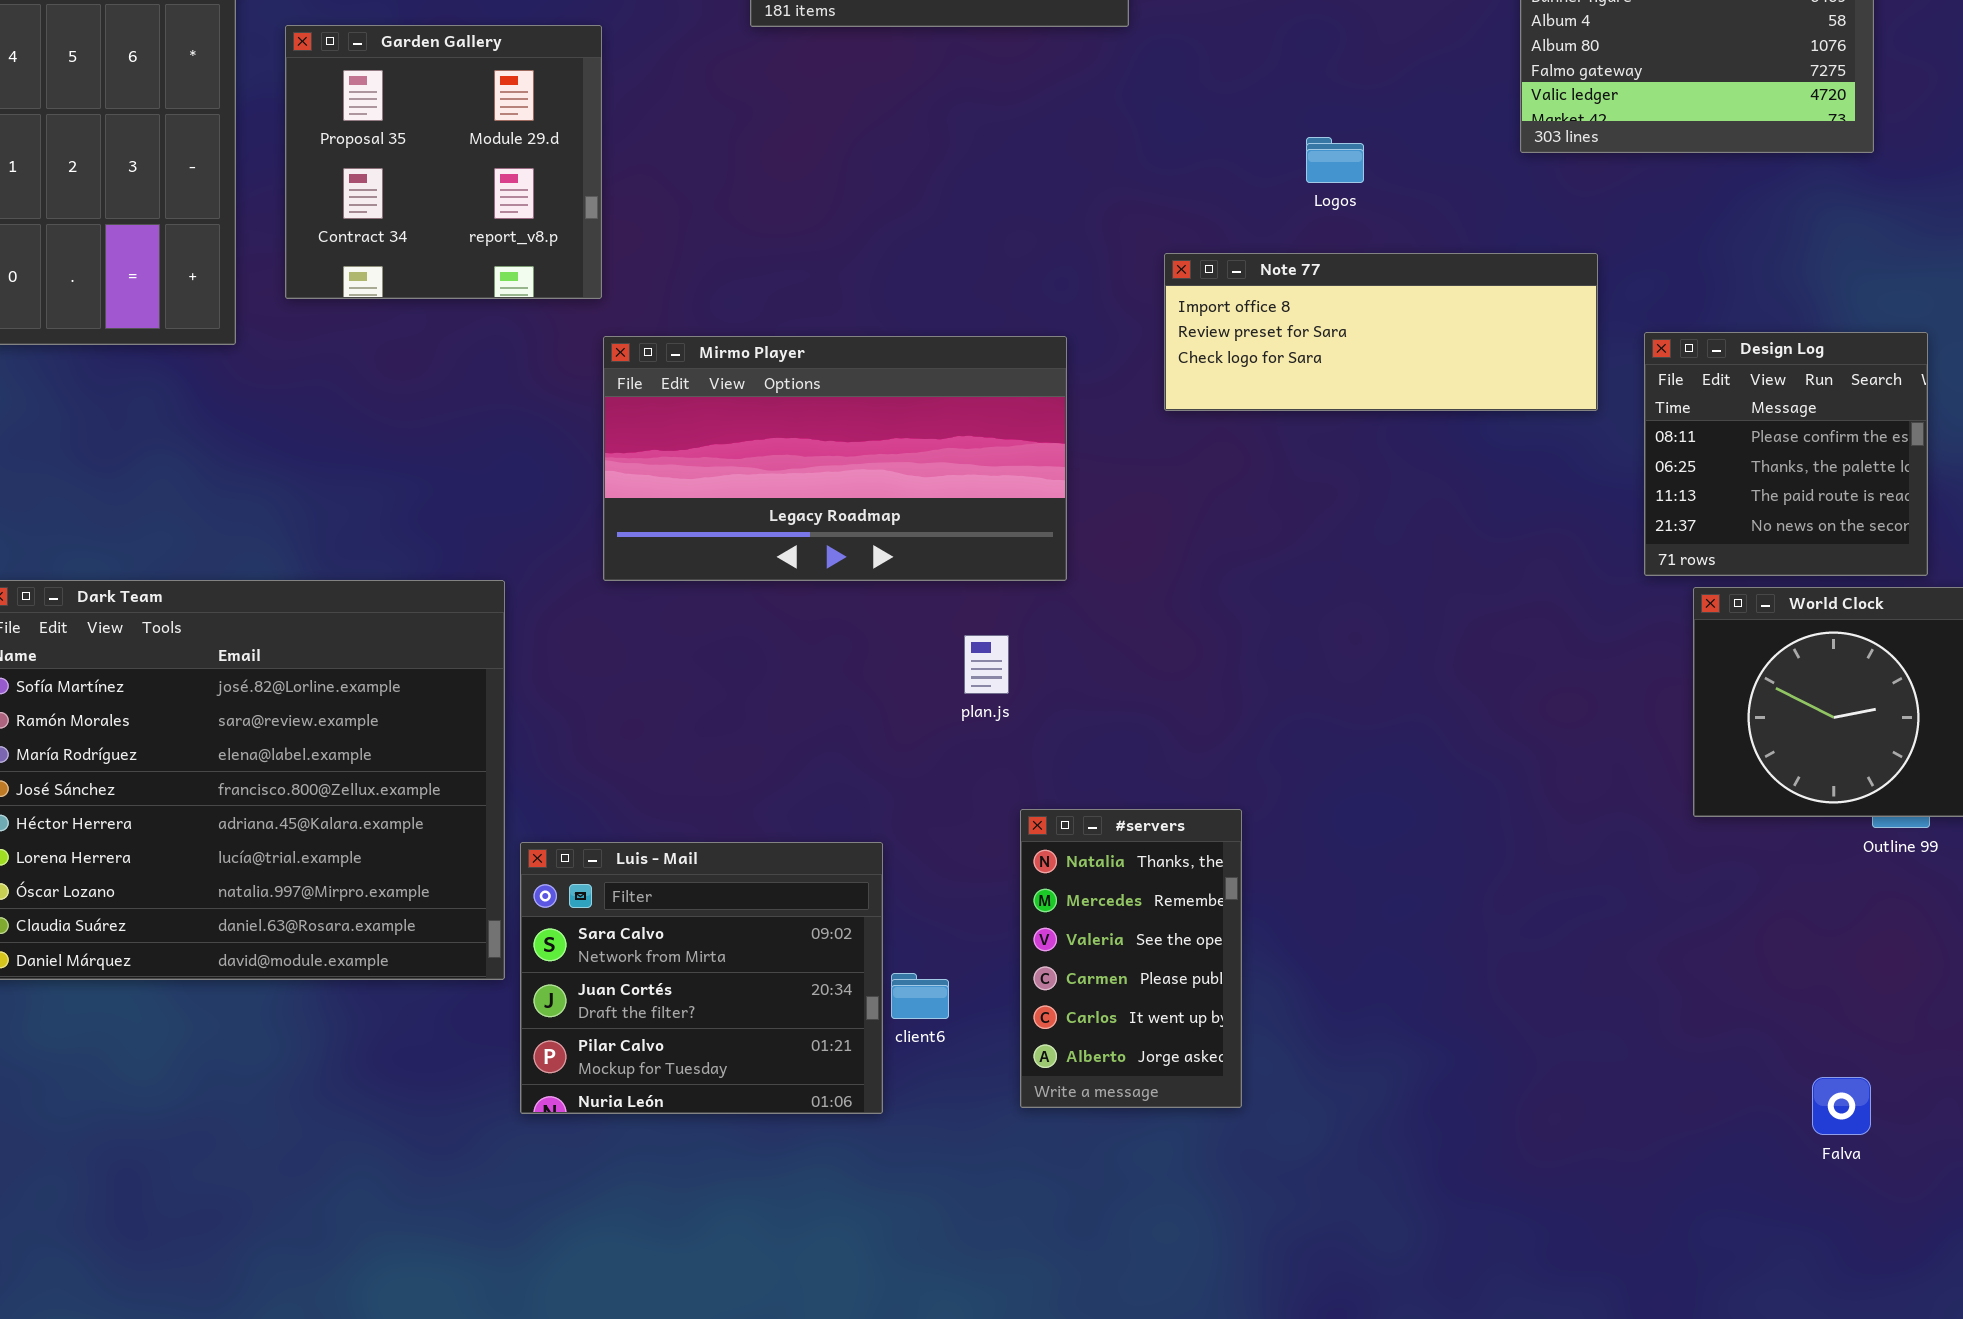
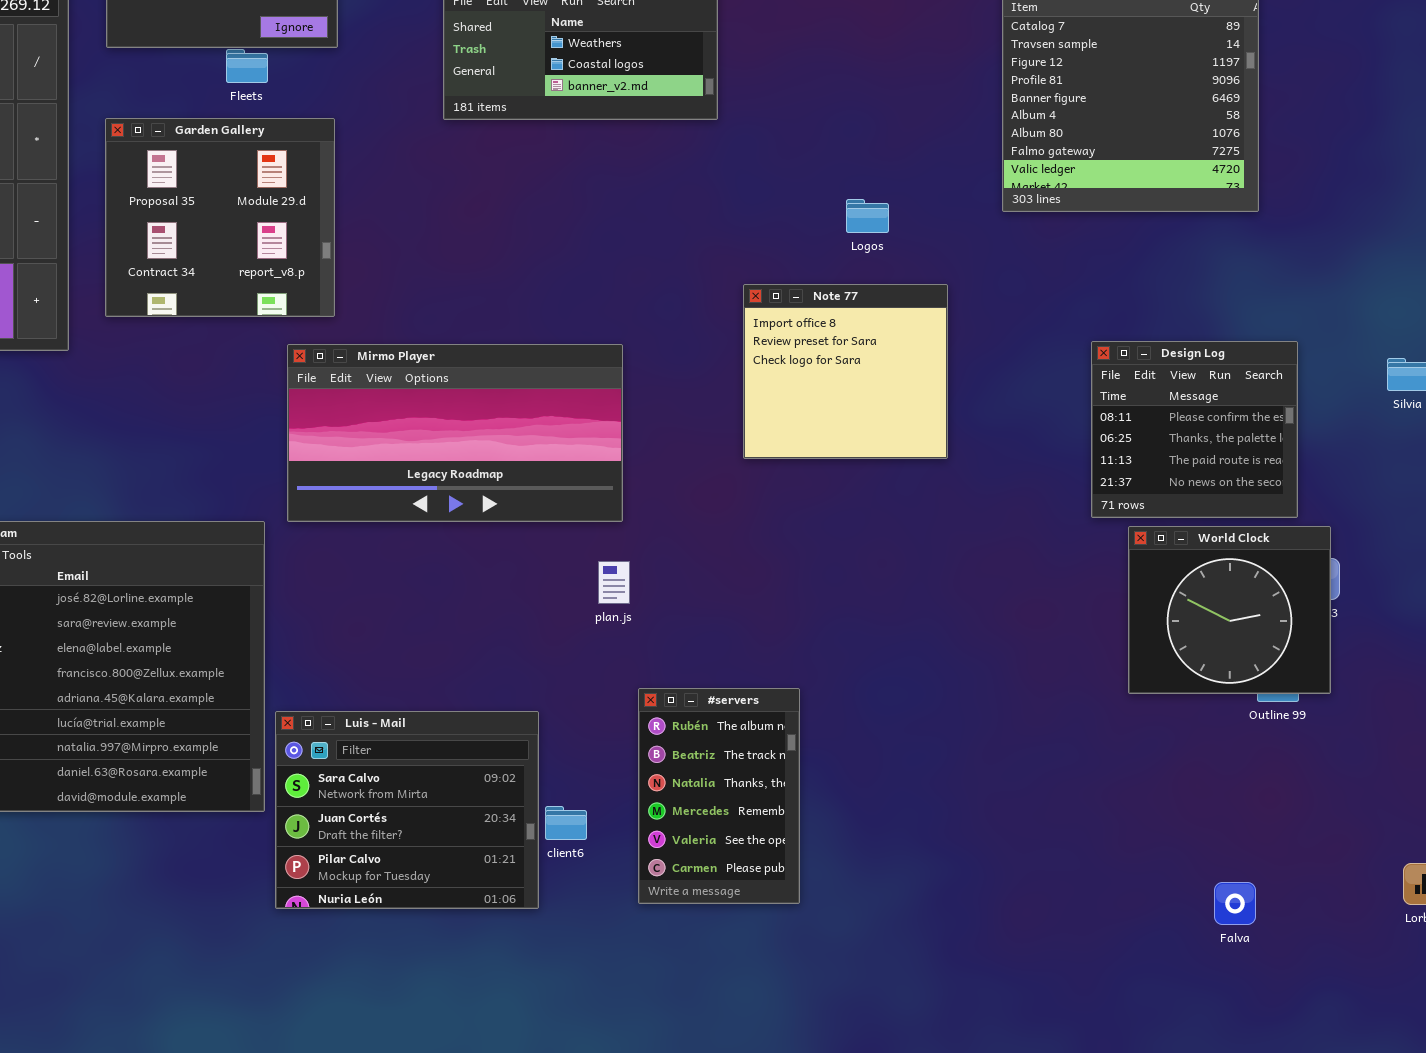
Note 77: [1164,253,1598,411] -> [743,284,948,459], resized
Mirmo Player: [603,336,1067,581] -> [287,344,623,522], moved
#servers: [1020,809,1242,1108] -> [638,688,800,904], scrolled up 2 rows

